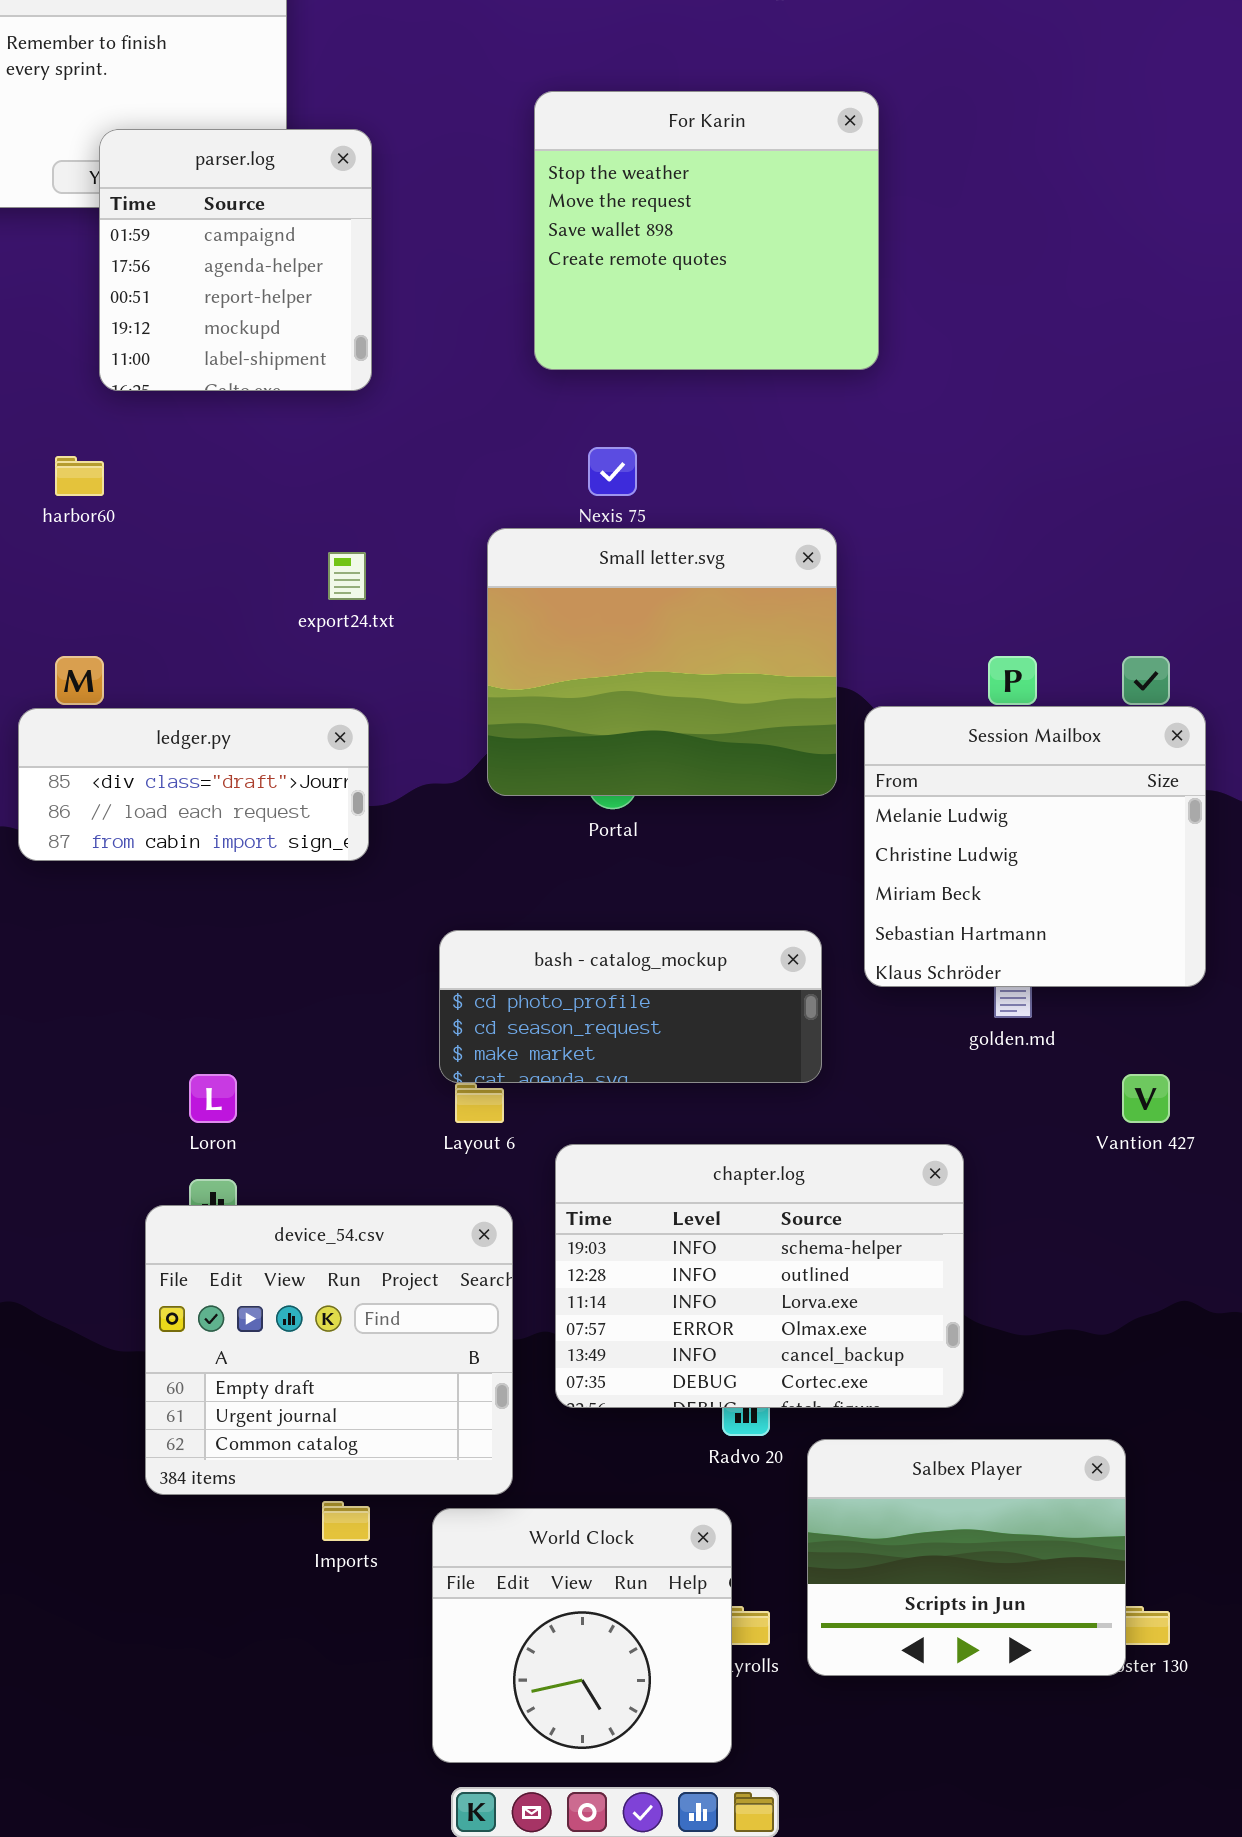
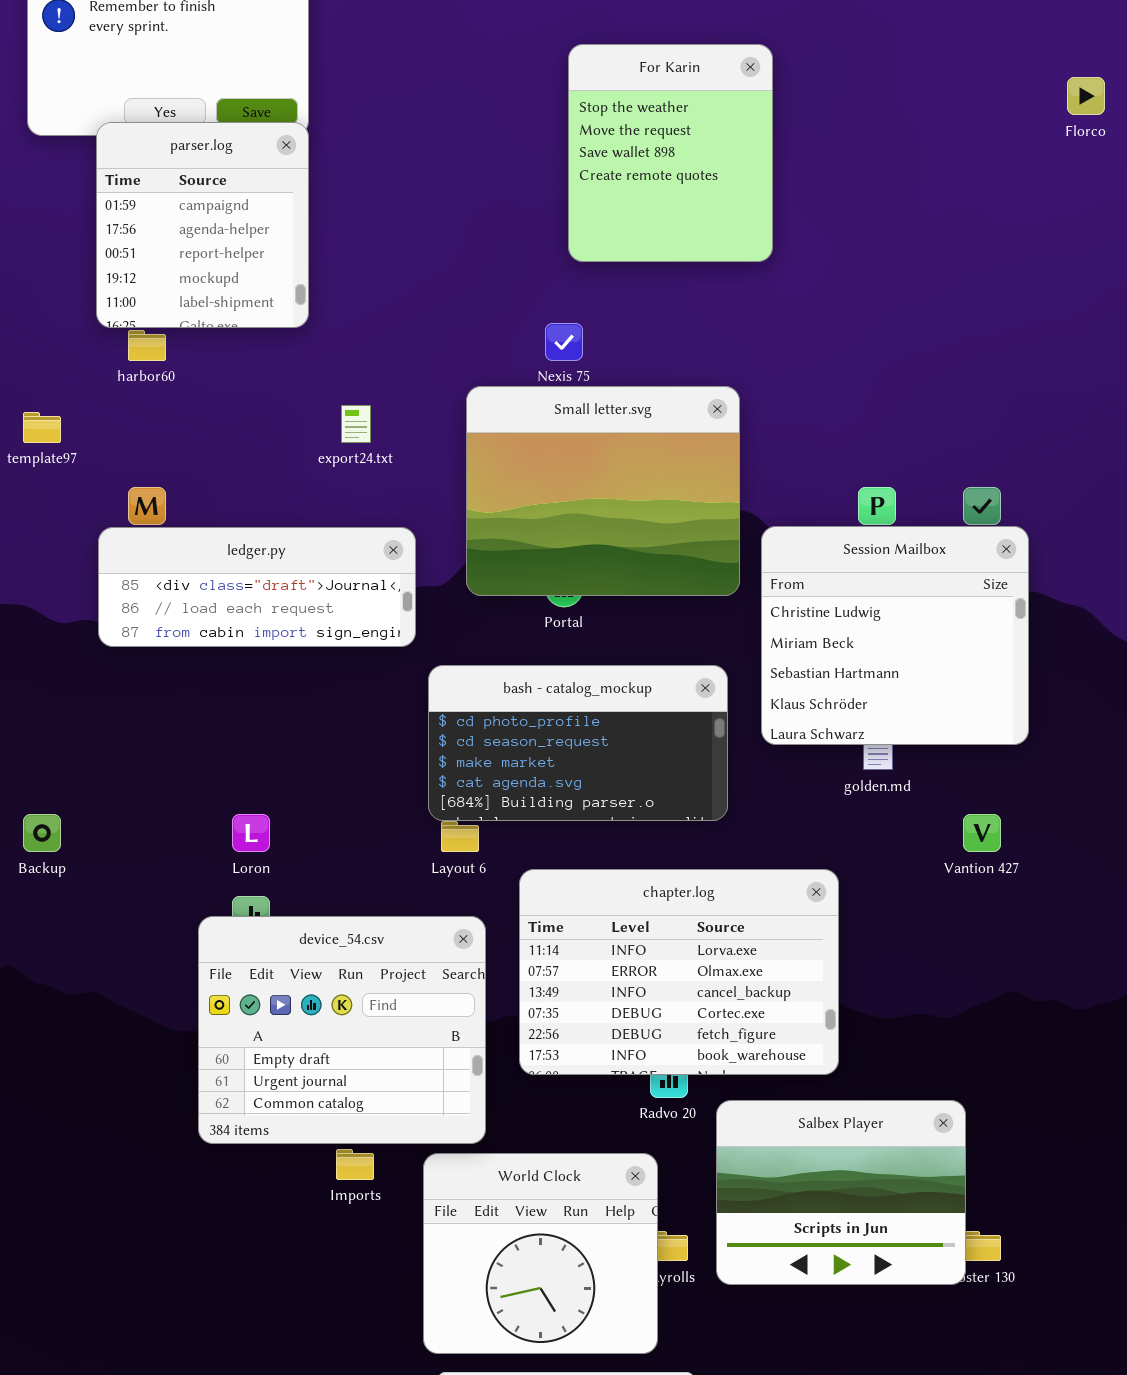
For Karin: [534,91,879,370] -> [568,44,773,262], resized
parser.log: [99,129,372,391] -> [96,122,309,328], moved
Session Mailbox: [864,706,1206,987] -> [761,526,1029,745], scrolled down 1 row
ledger.py: [18,708,369,861] -> [98,527,416,647], resized
bash - catalog_mockup: [439,930,822,1083] -> [428,665,728,821], resized
chapter.log: [555,1144,964,1408] -> [519,869,839,1075], scrolled down 2 rows

